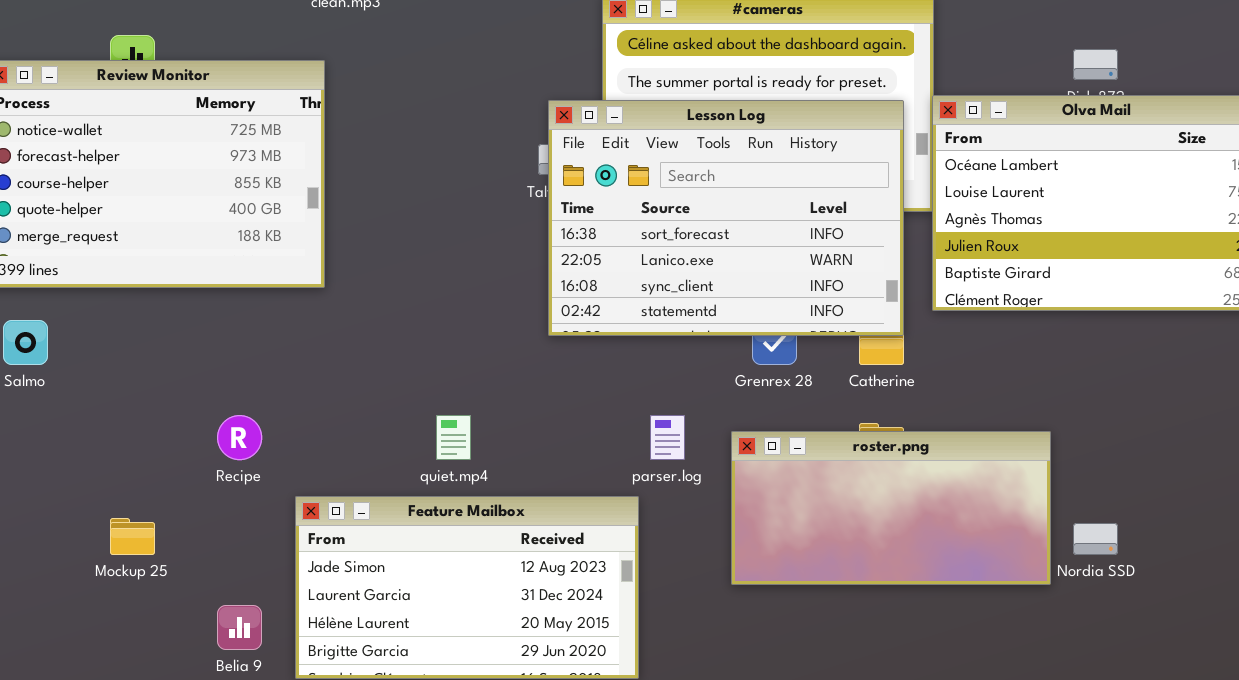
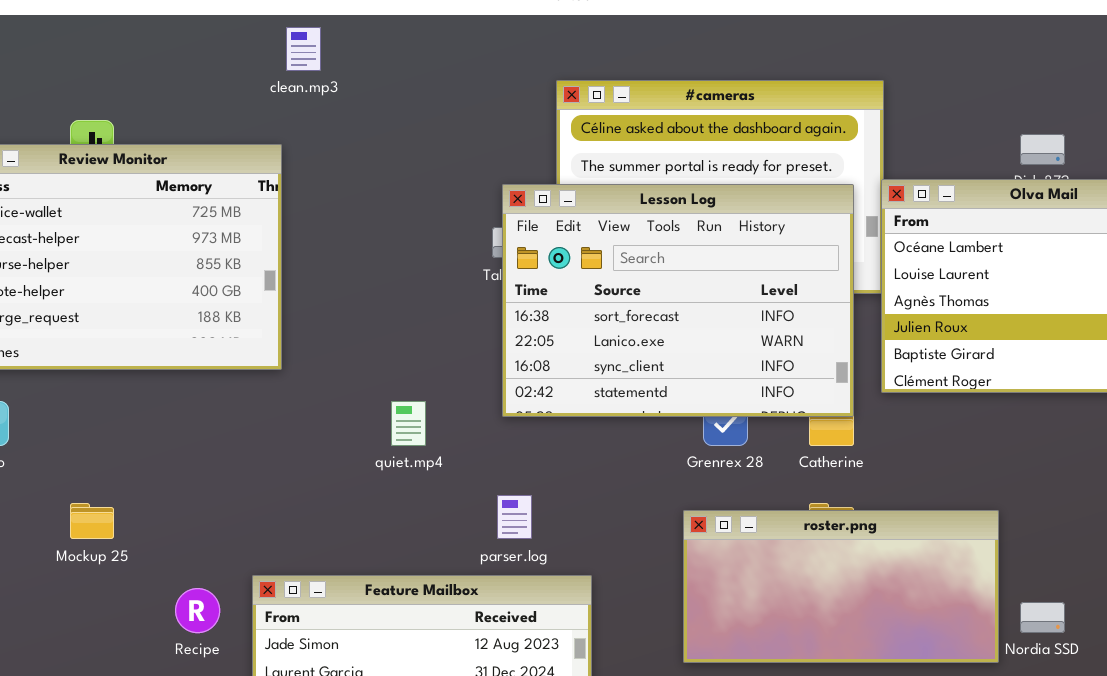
Recipe: [217,415,262,460] -> [175,588,220,633], moved
quiet.mp4: [436,415,471,460] -> [391,401,426,446], moved
parser.log: [650,415,685,460] -> [497,495,532,539], moved
Mockup 25: [110,518,155,555] -> [70,503,114,539], moved

